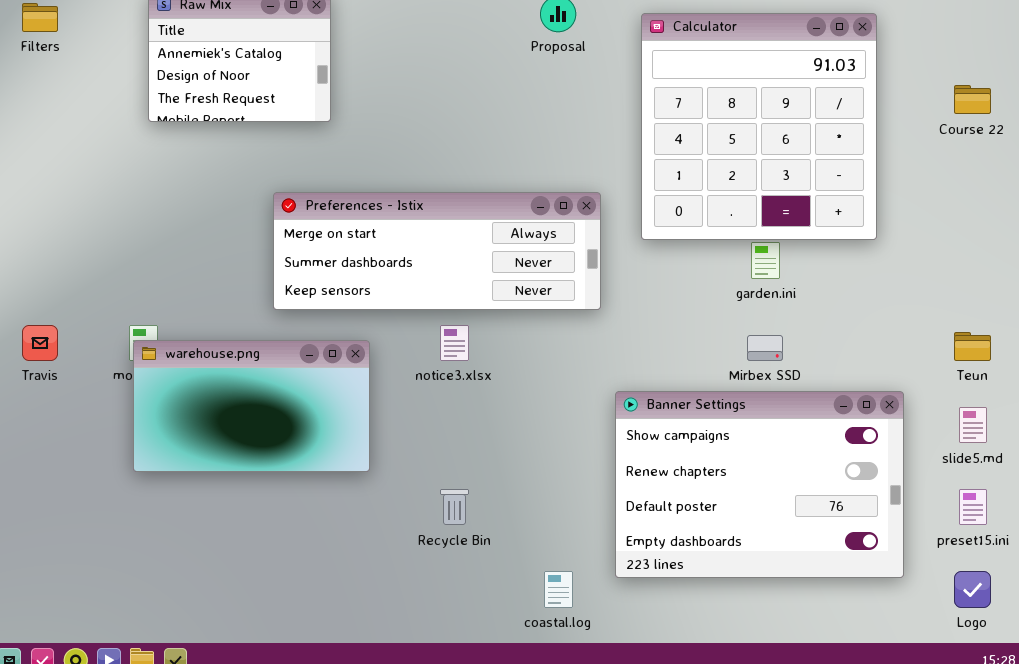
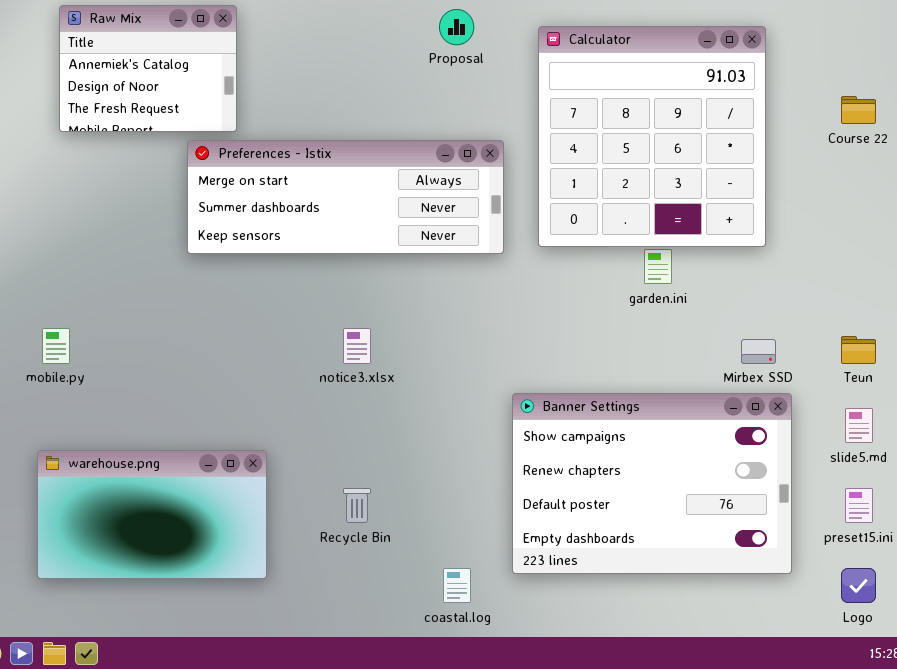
Preferences - Istix: [273,192,601,310] -> [187,140,504,254], moved
Mirbex SSD: [747,335,783,361] -> [741,339,776,364], moved
warehouse.png: [133,340,370,472] -> [37,450,267,579], moved

